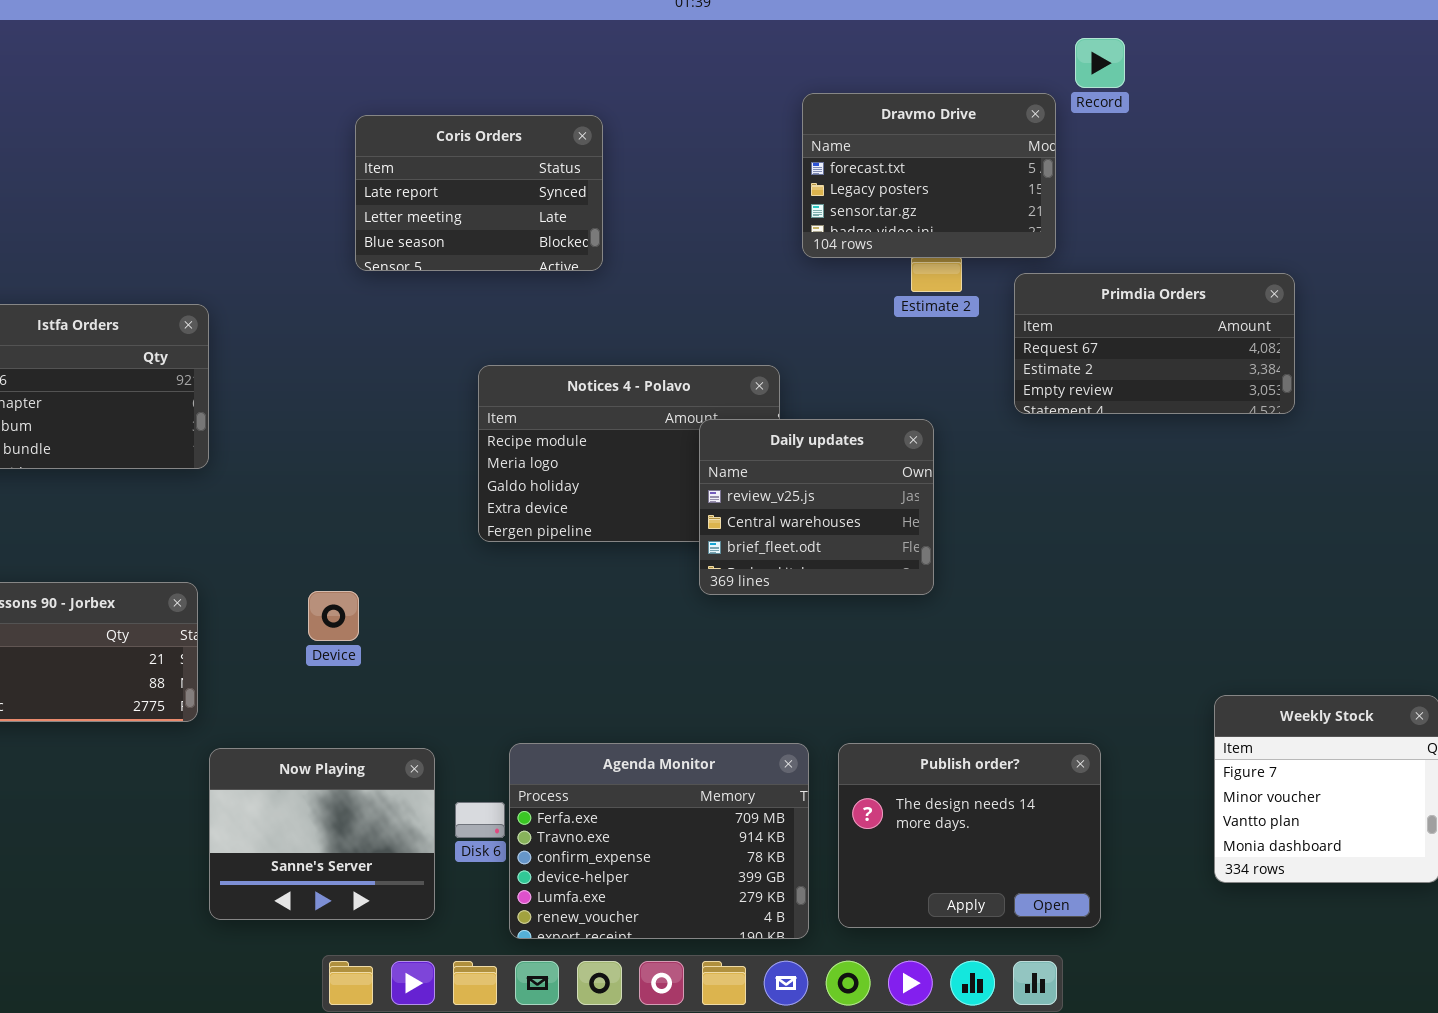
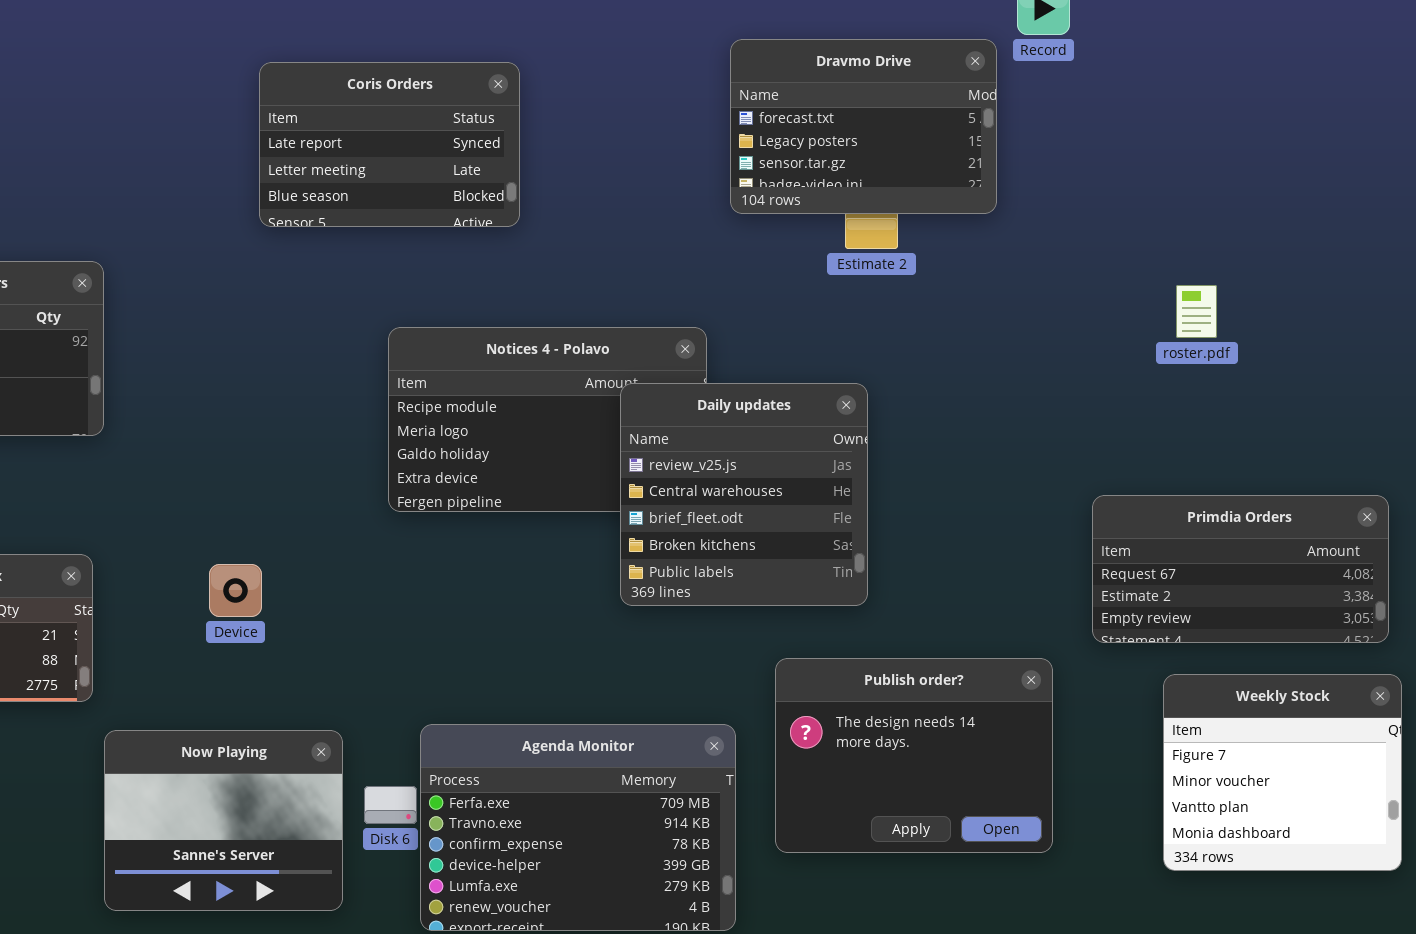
Primdia Orders: [1014,273,1295,414] -> [1092,495,1389,643], moved
Daily updates: [699,419,934,595] -> [620,383,868,606], resized
Publish order?: [838,743,1101,928] -> [775,658,1053,853], moved

